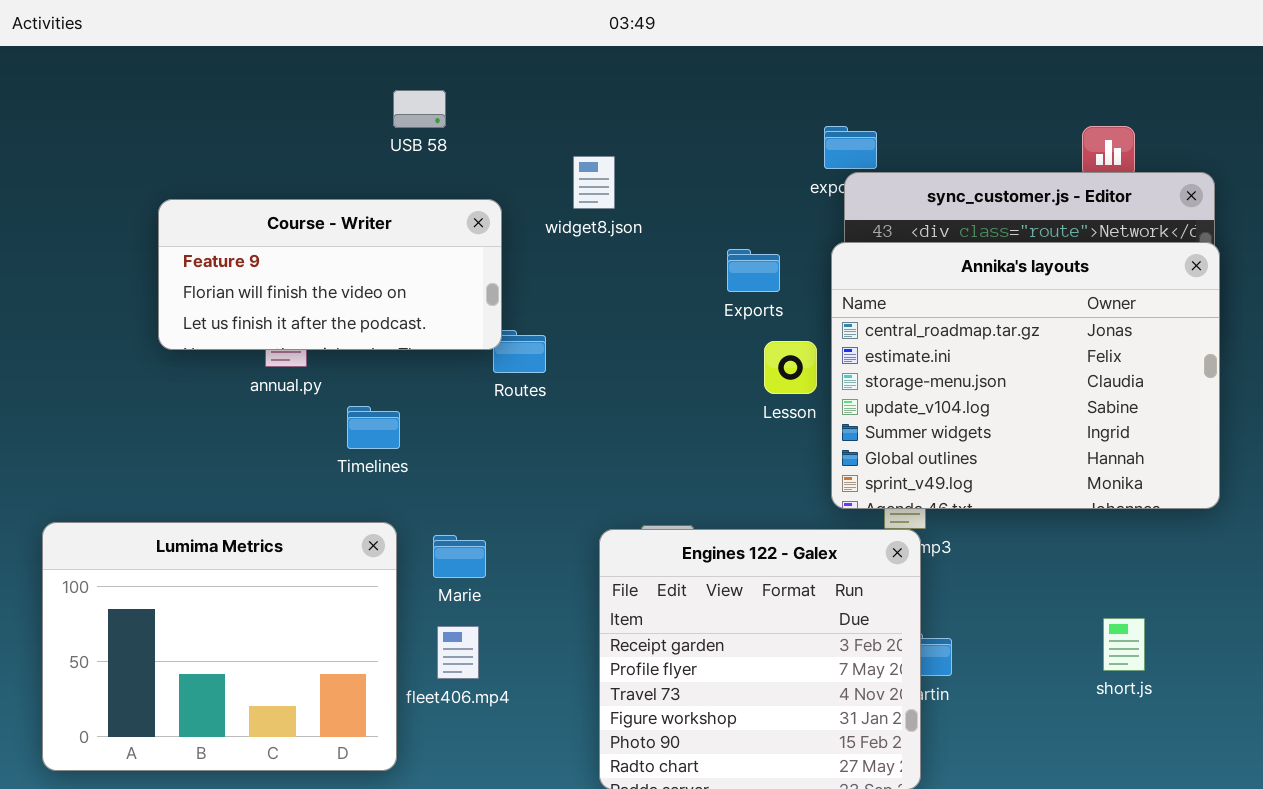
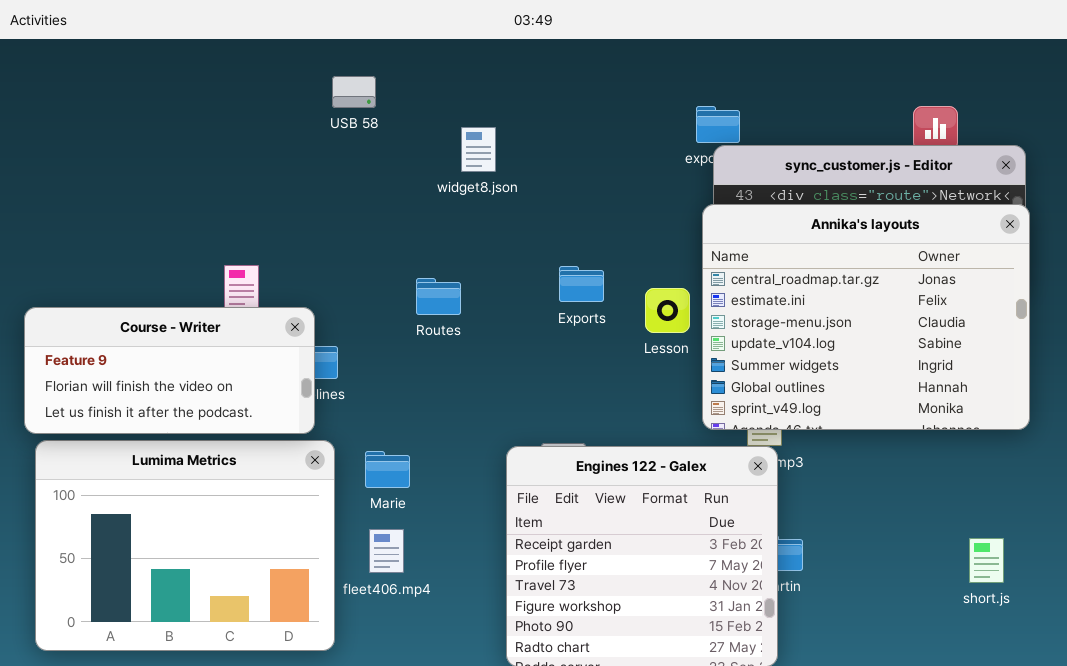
widget8.json: [573,156,615,209] -> [461,127,496,172], moved
Course - Writer: [158,199,502,350] -> [24,307,315,434], moved
Exports: [727,249,780,292] -> [559,266,604,302], moved
short.js: [1103,618,1145,671] -> [969,538,1004,583], moved

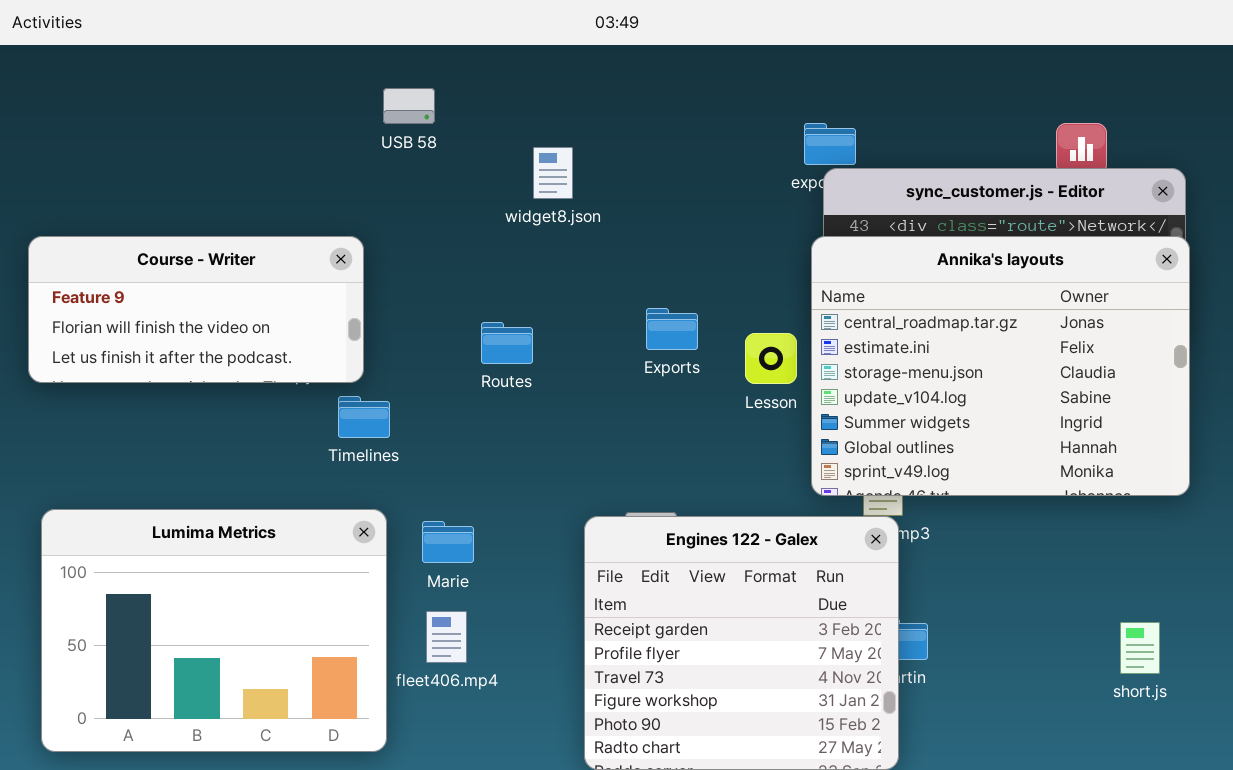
Course - Writer: [24,307,315,434] -> [28,236,364,383], moved

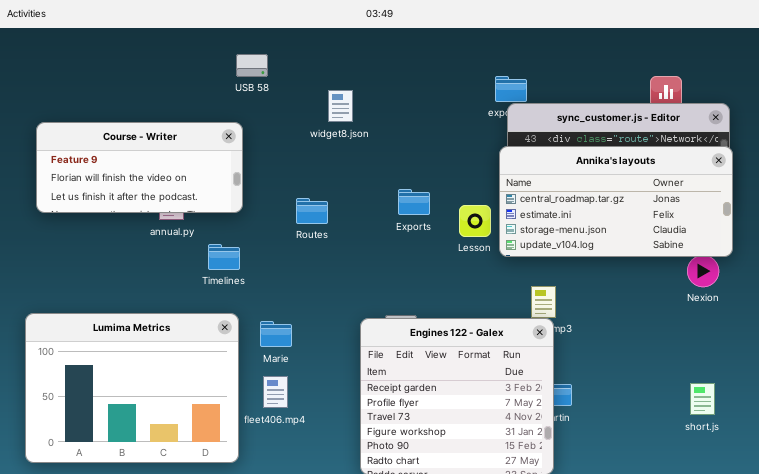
Course - Writer: [28,236,364,383] -> [36,122,243,213], moved
Annika's layouts: [811,236,1190,496] -> [499,146,733,257], resized

